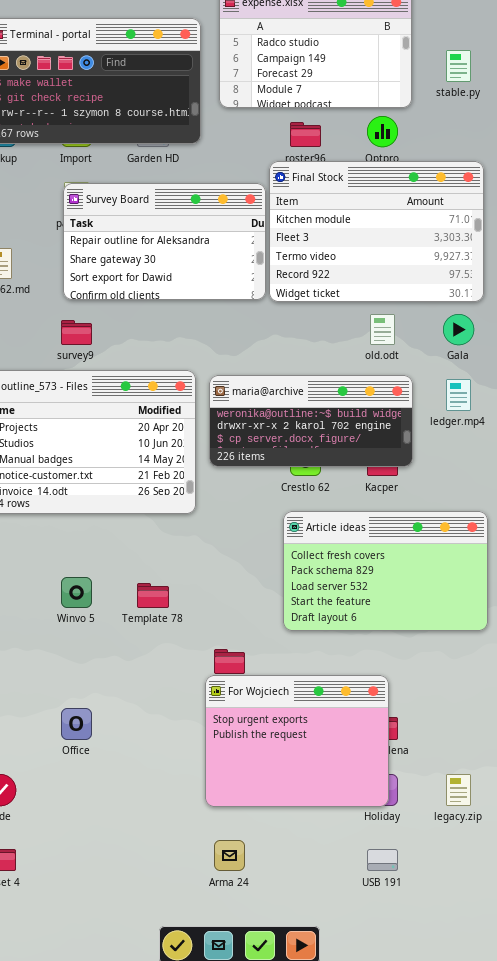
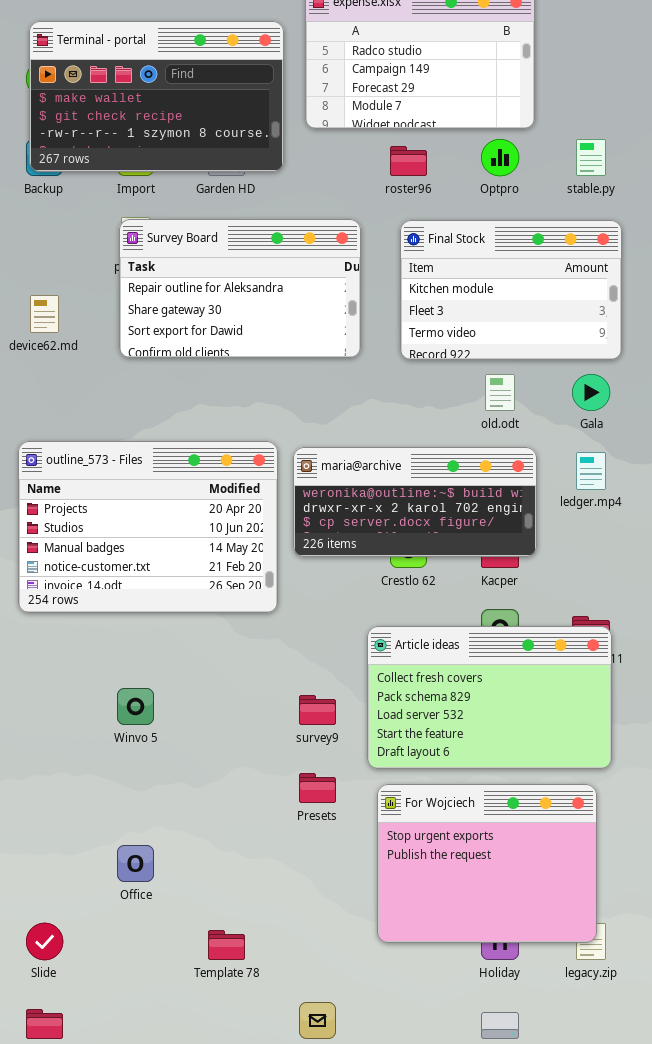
stable.py: [446,50,471,82] -> [576,139,606,176], moved
Final Stock: [269,161,484,302] -> [400,220,622,360], resized
survey9: [61,320,92,345] -> [299,695,336,725], moved
Article ideas: [283,511,488,631] -> [367,626,612,769], moved
Template 78: [137,583,169,608] -> [208,930,245,960], moved
For Wojciech: [205,675,389,807] -> [377,784,597,943], moved

